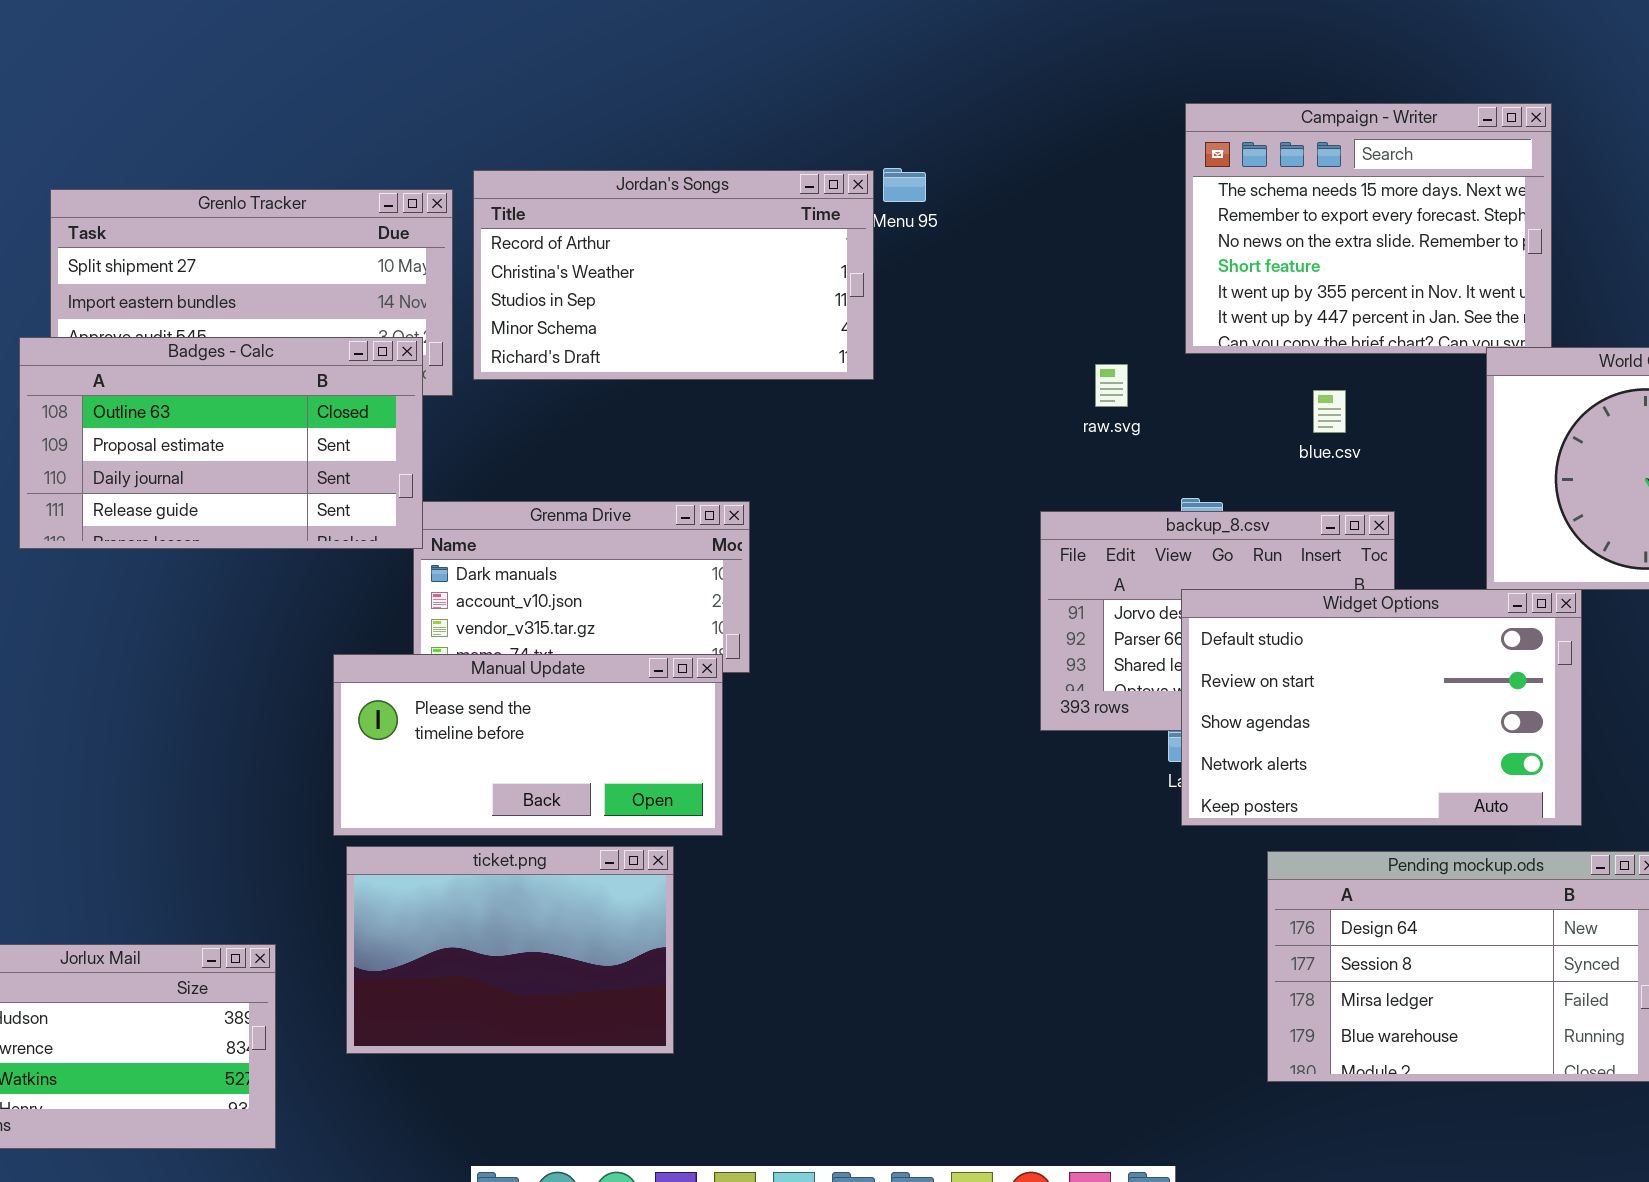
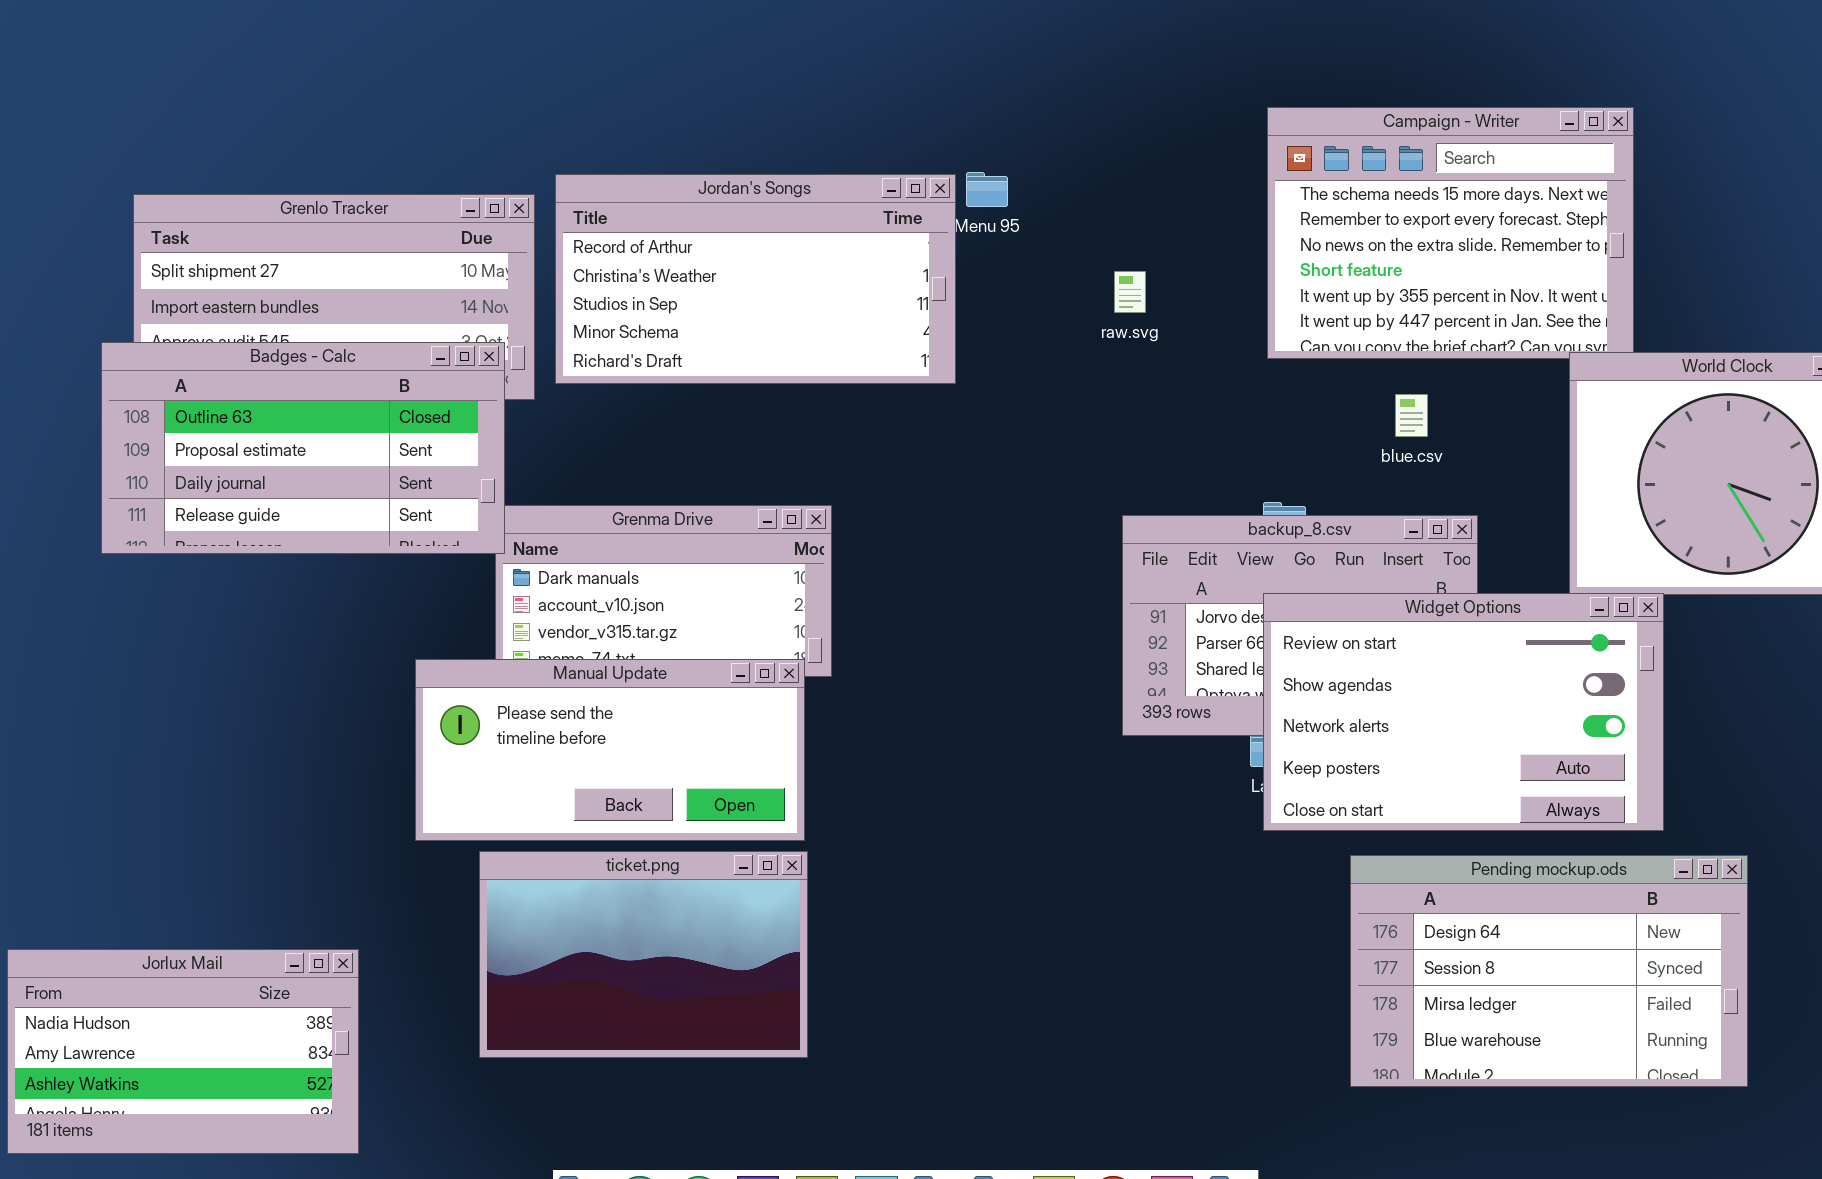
raw.svg: [1095,364,1128,407] -> [1114,271,1146,313], moved
Widget Options: [1181,589,1582,826] -> [1263,593,1664,831], scrolled down 1 row
ticket.png: [346,846,674,1054] -> [479,851,808,1058], moved

